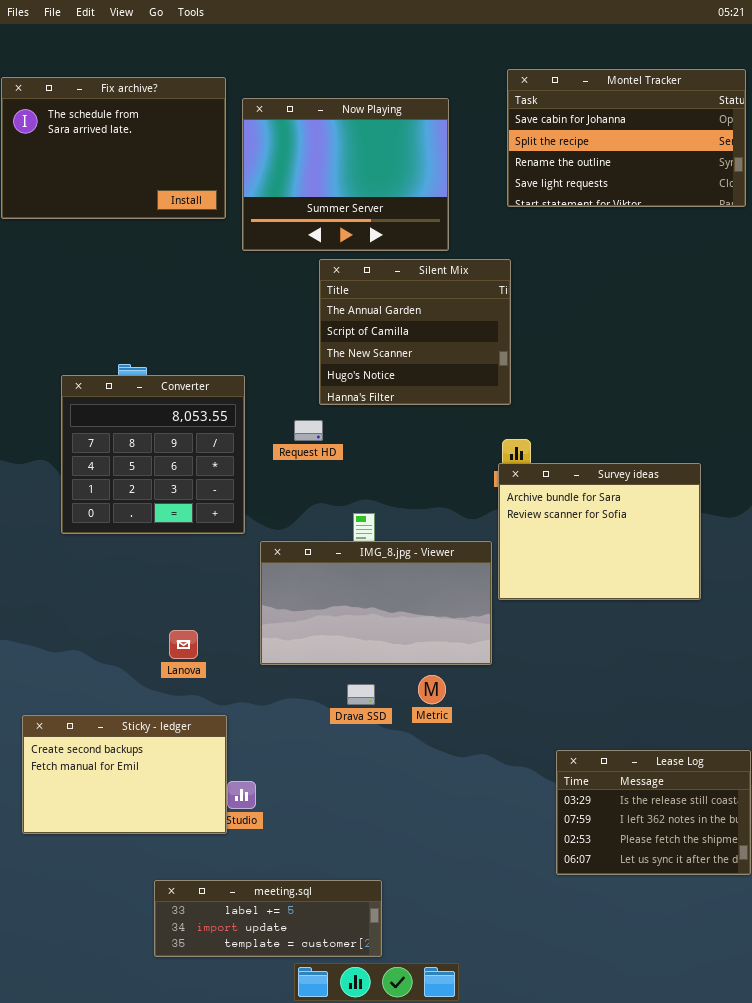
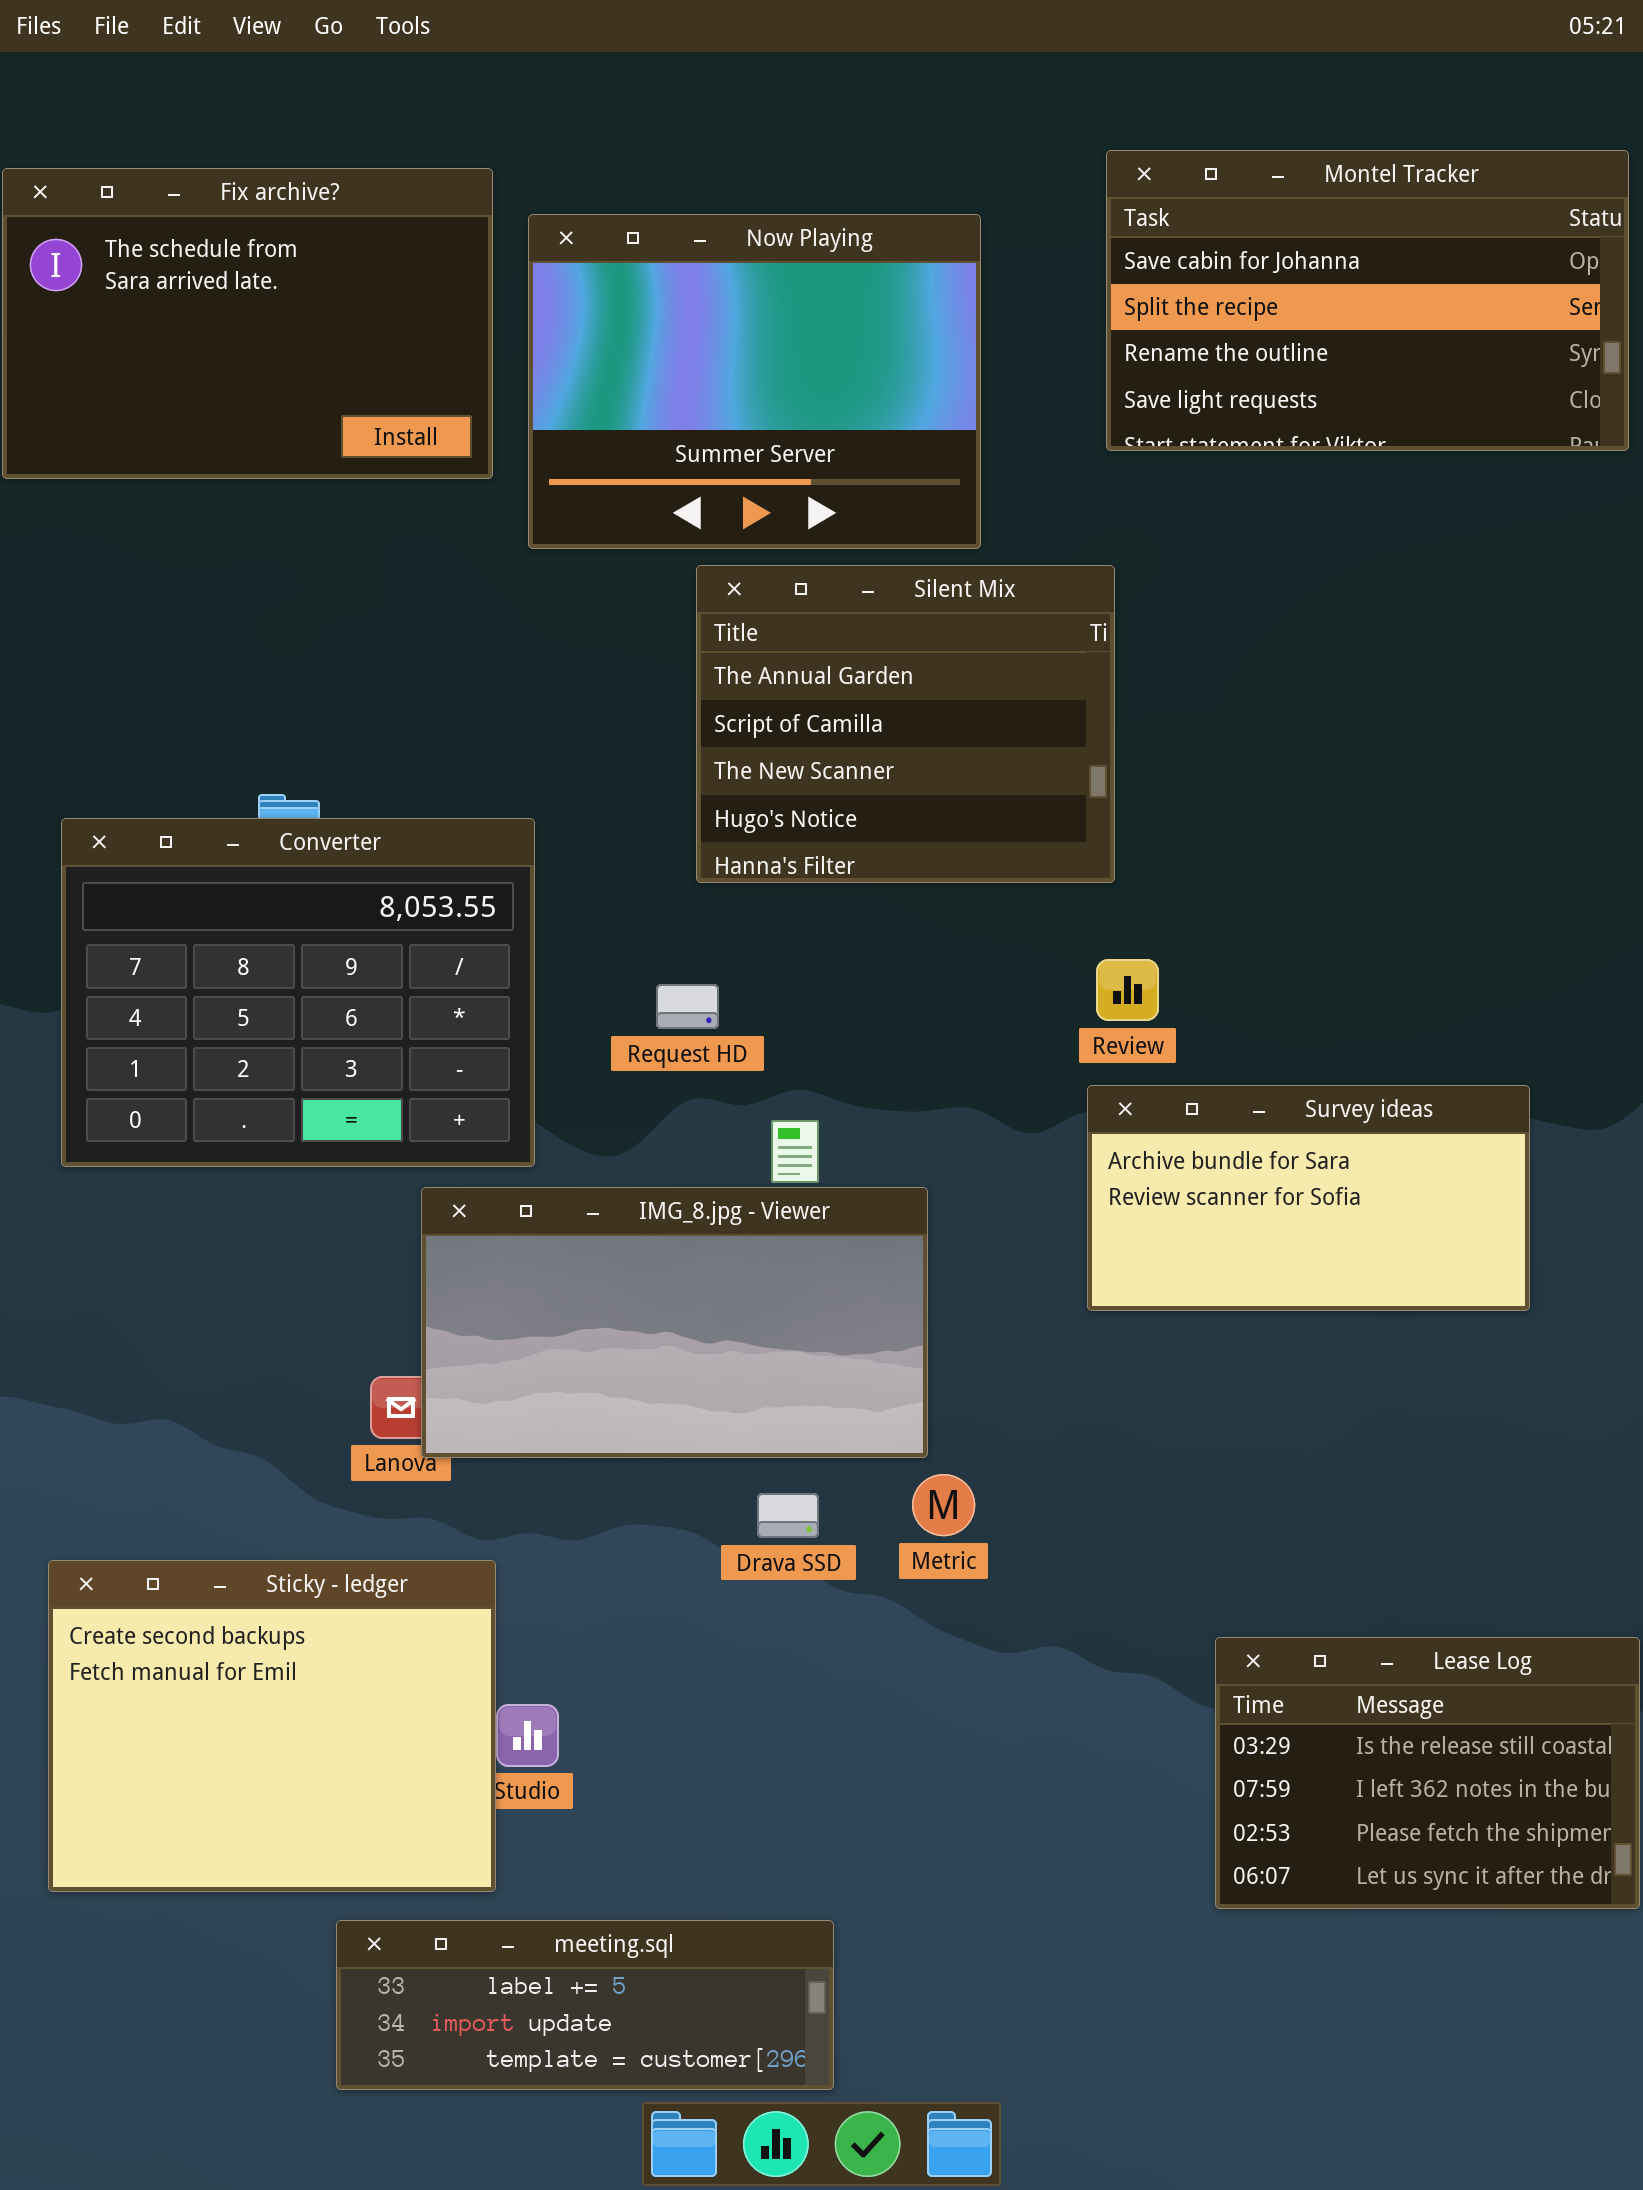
Converter: [61,375,245,534] -> [61,818,535,1167], resized
Request HD: [294,420,323,441] -> [656,984,719,1029], moved
Survey ideas: [498,463,701,600] -> [1087,1085,1530,1311], resized
IMG_8.jpg - Viewer: [260,541,492,665] -> [421,1187,928,1458], moved
Sticky - ledger: [22,715,227,834] -> [48,1560,496,1892], resized

